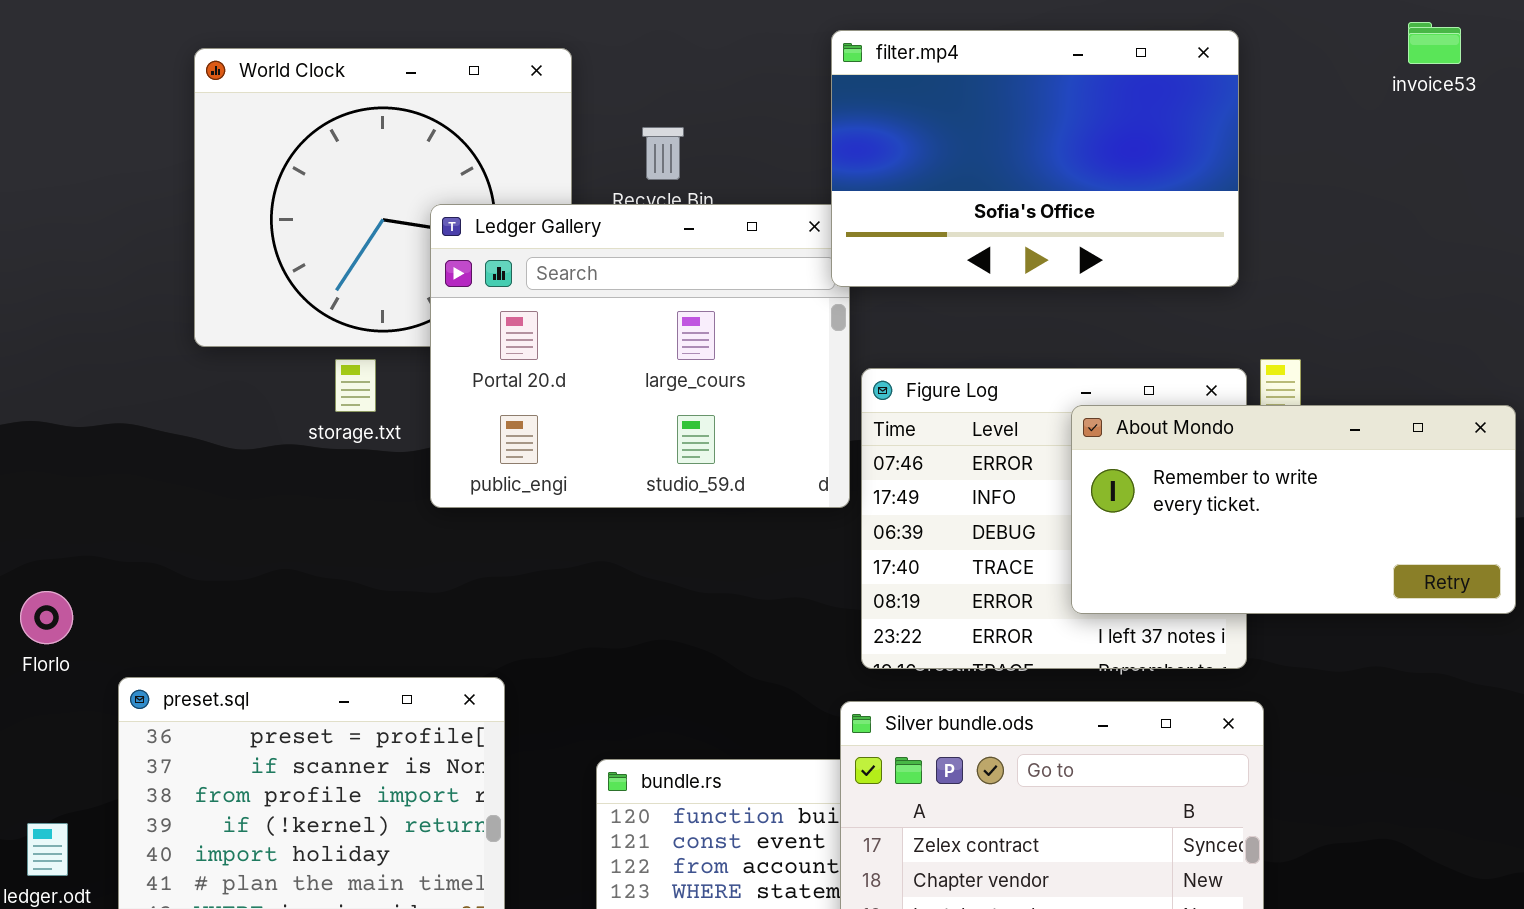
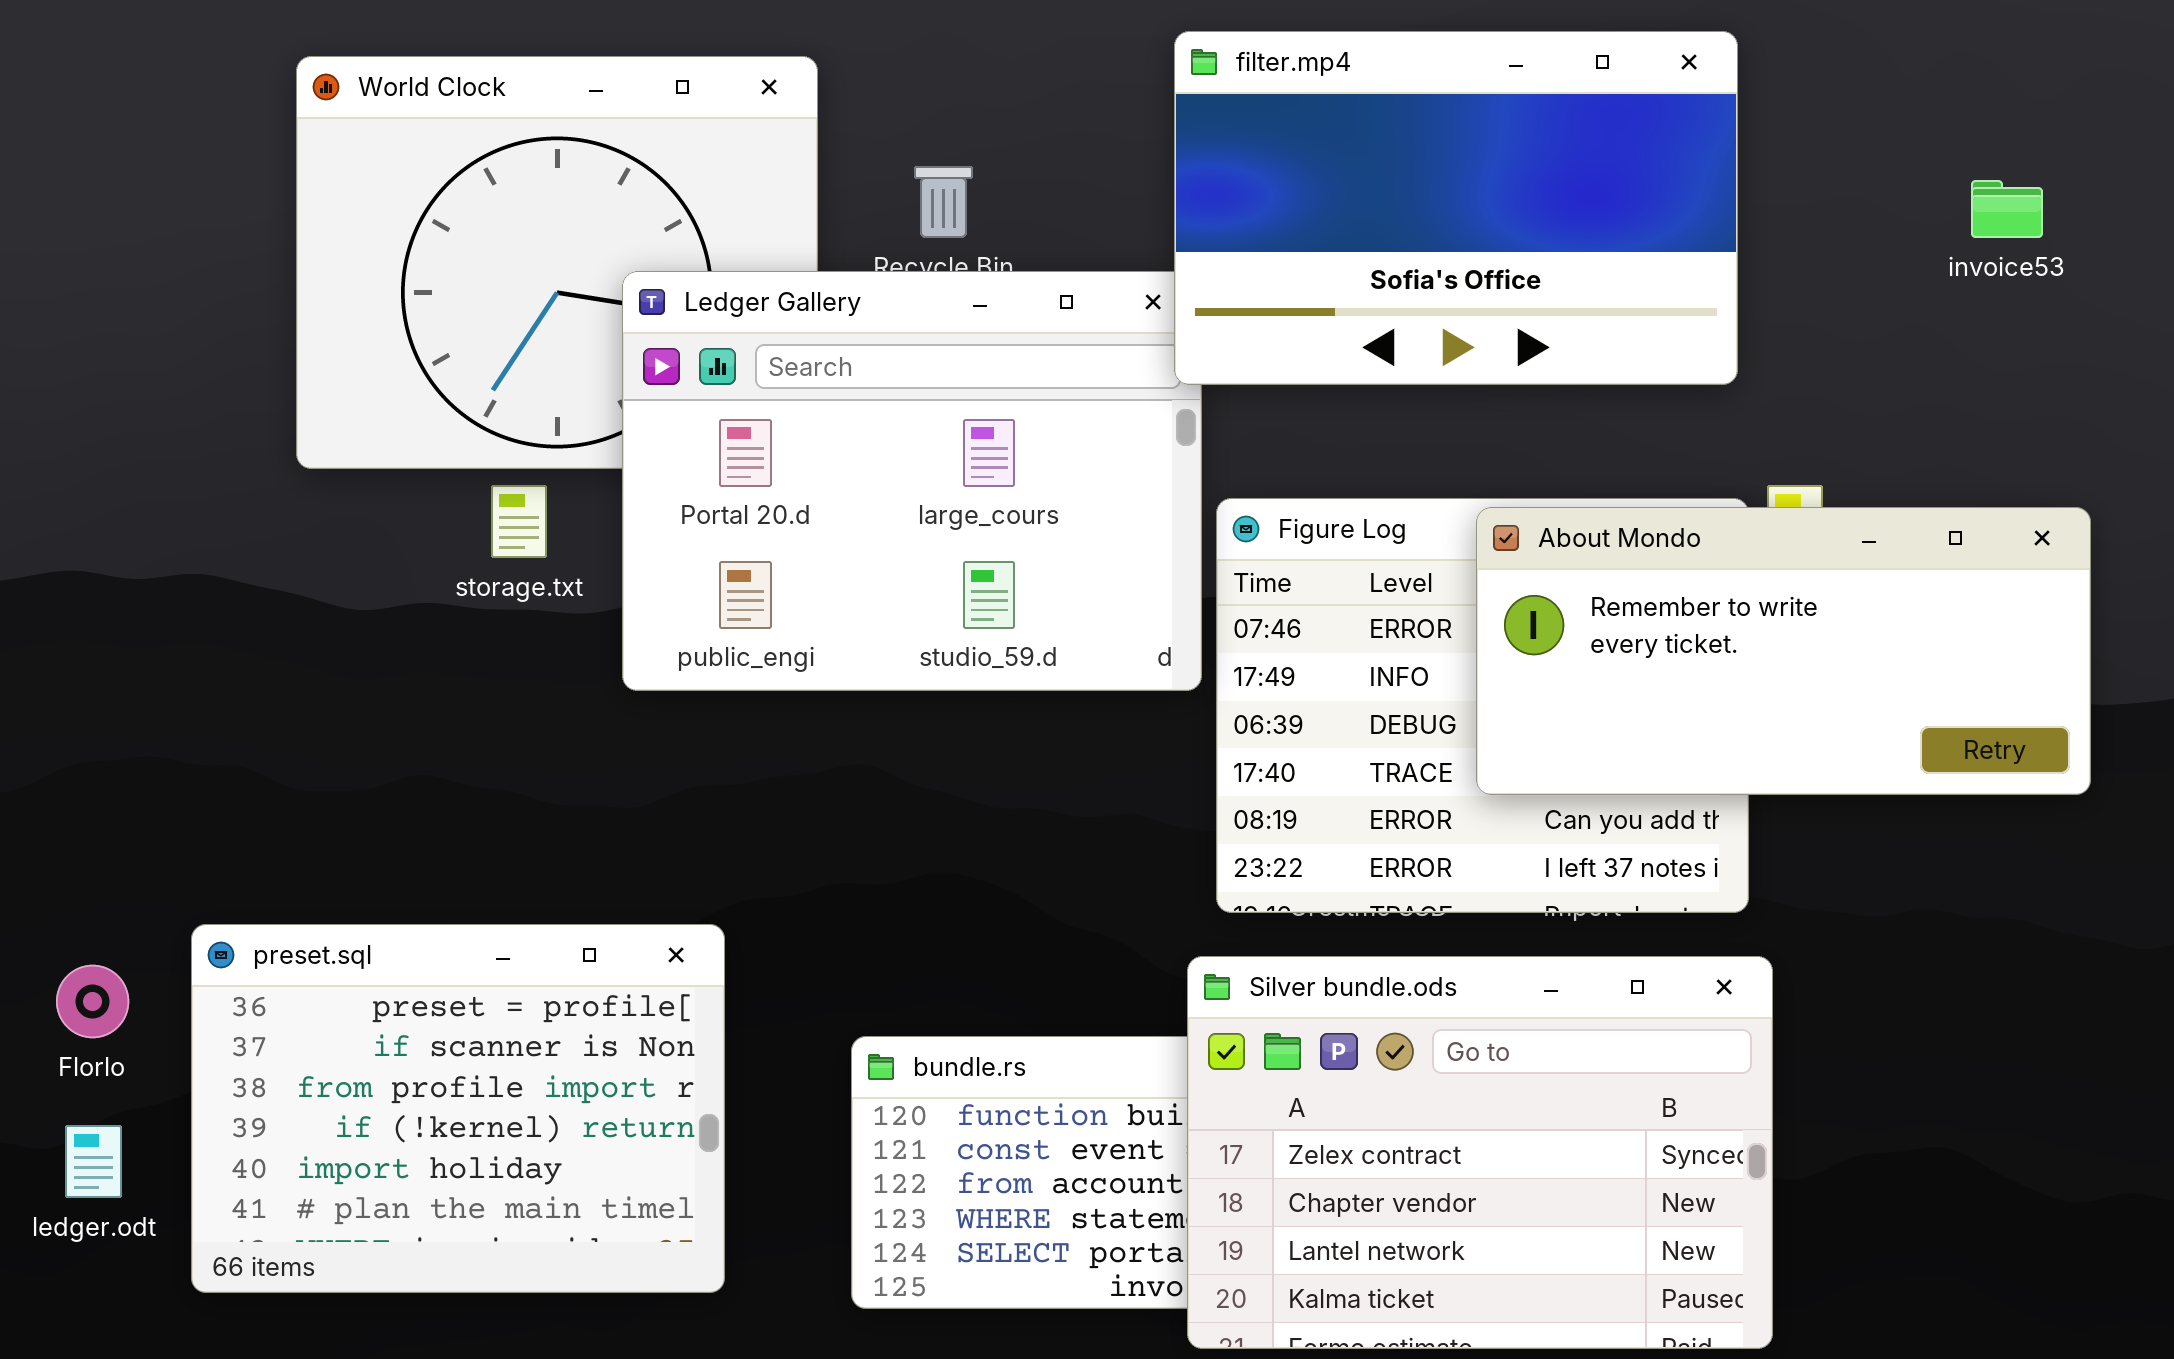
invoice53: [1408,22,1461,64] -> [1971,180,2043,238], moved
About Mondo: [1071,405,1516,614] -> [1476,507,2091,795], moved
Florlo: [20,591,73,644] -> [56,965,129,1038], moved

